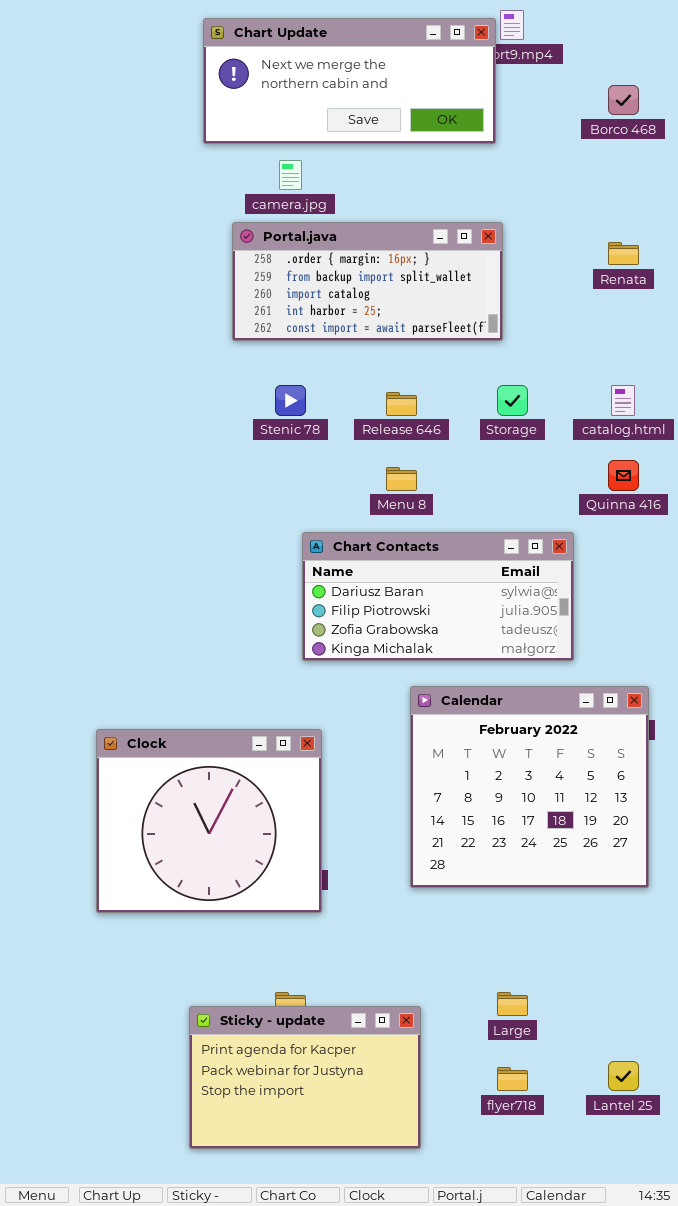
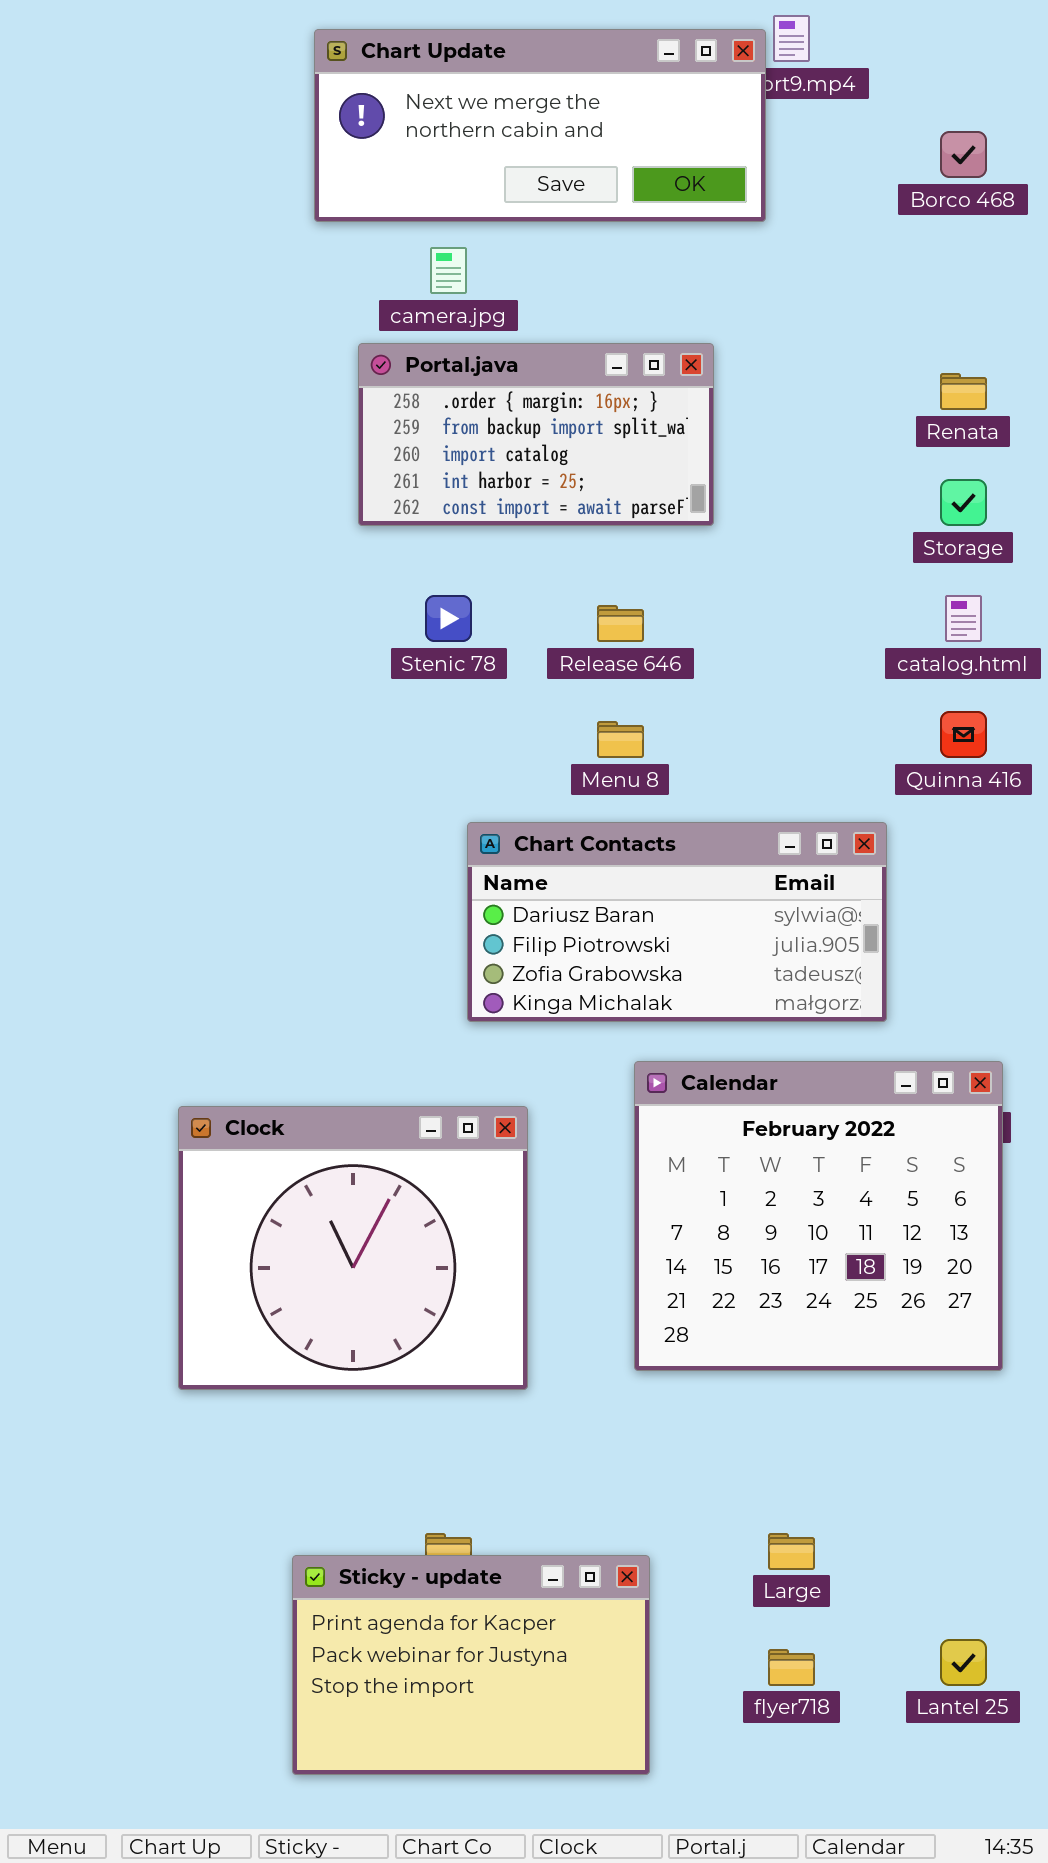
Portal.java: [232,222,503,341] -> [358,343,714,526], resized
Storage: [497,385,528,416] -> [940,479,987,526], moved
Clock: [96,729,322,913] -> [178,1106,528,1390], moved

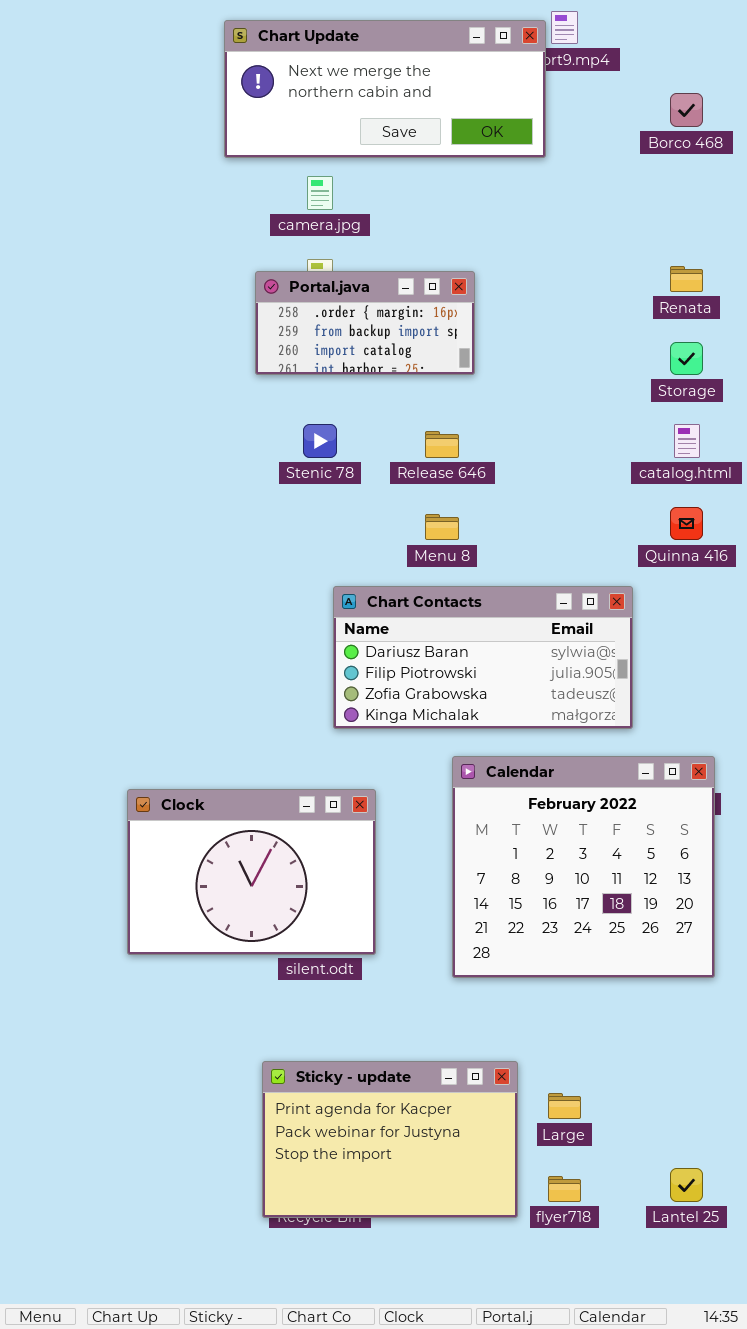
Portal.java: [358,343,714,526] -> [255,271,475,375], resized
Clock: [178,1106,528,1390] -> [127,789,376,955], resized
Sticky - update: [292,1555,650,1775] -> [262,1061,518,1218], moved

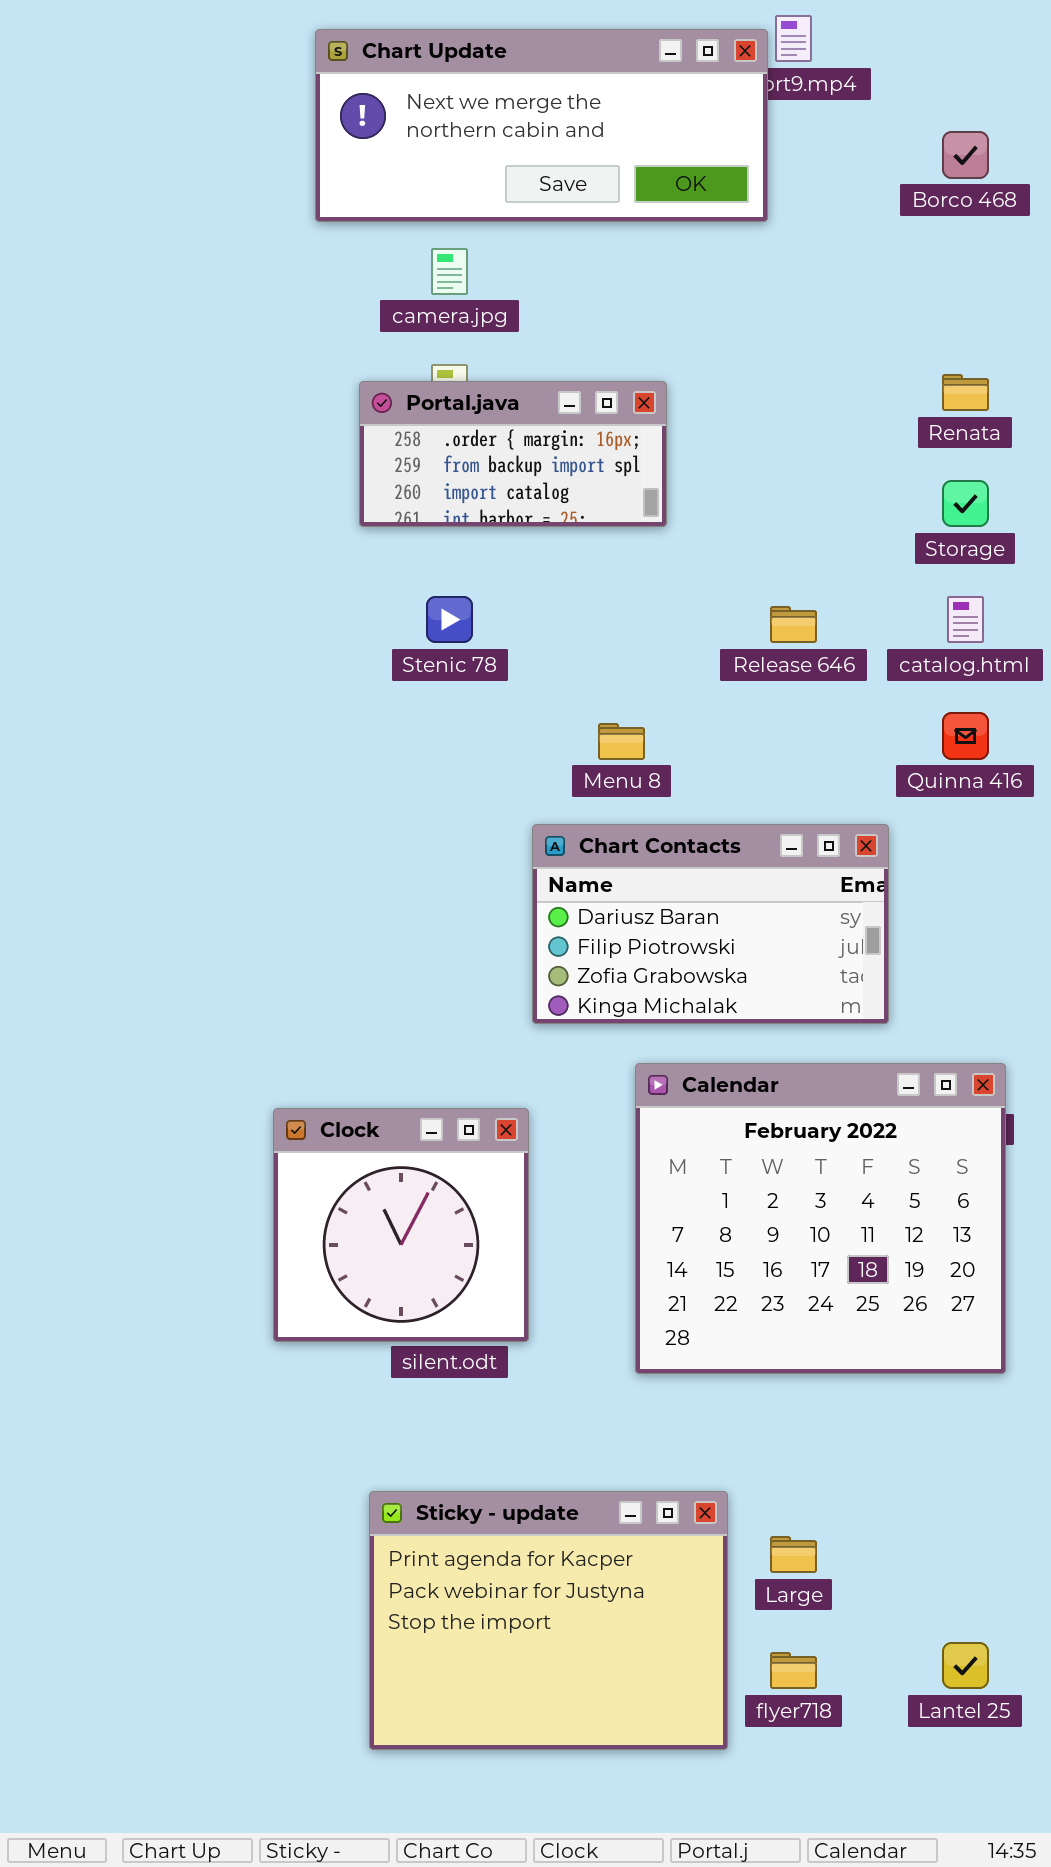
Release 646: [425,431,459,458] -> [770,606,817,643], moved
Chart Contacts: [333,586,633,729] -> [532,824,889,1024], resized
Clock: [127,789,376,955] -> [273,1108,529,1342], resized
Sticky - update: [262,1061,518,1218] -> [369,1491,728,1750], resized

